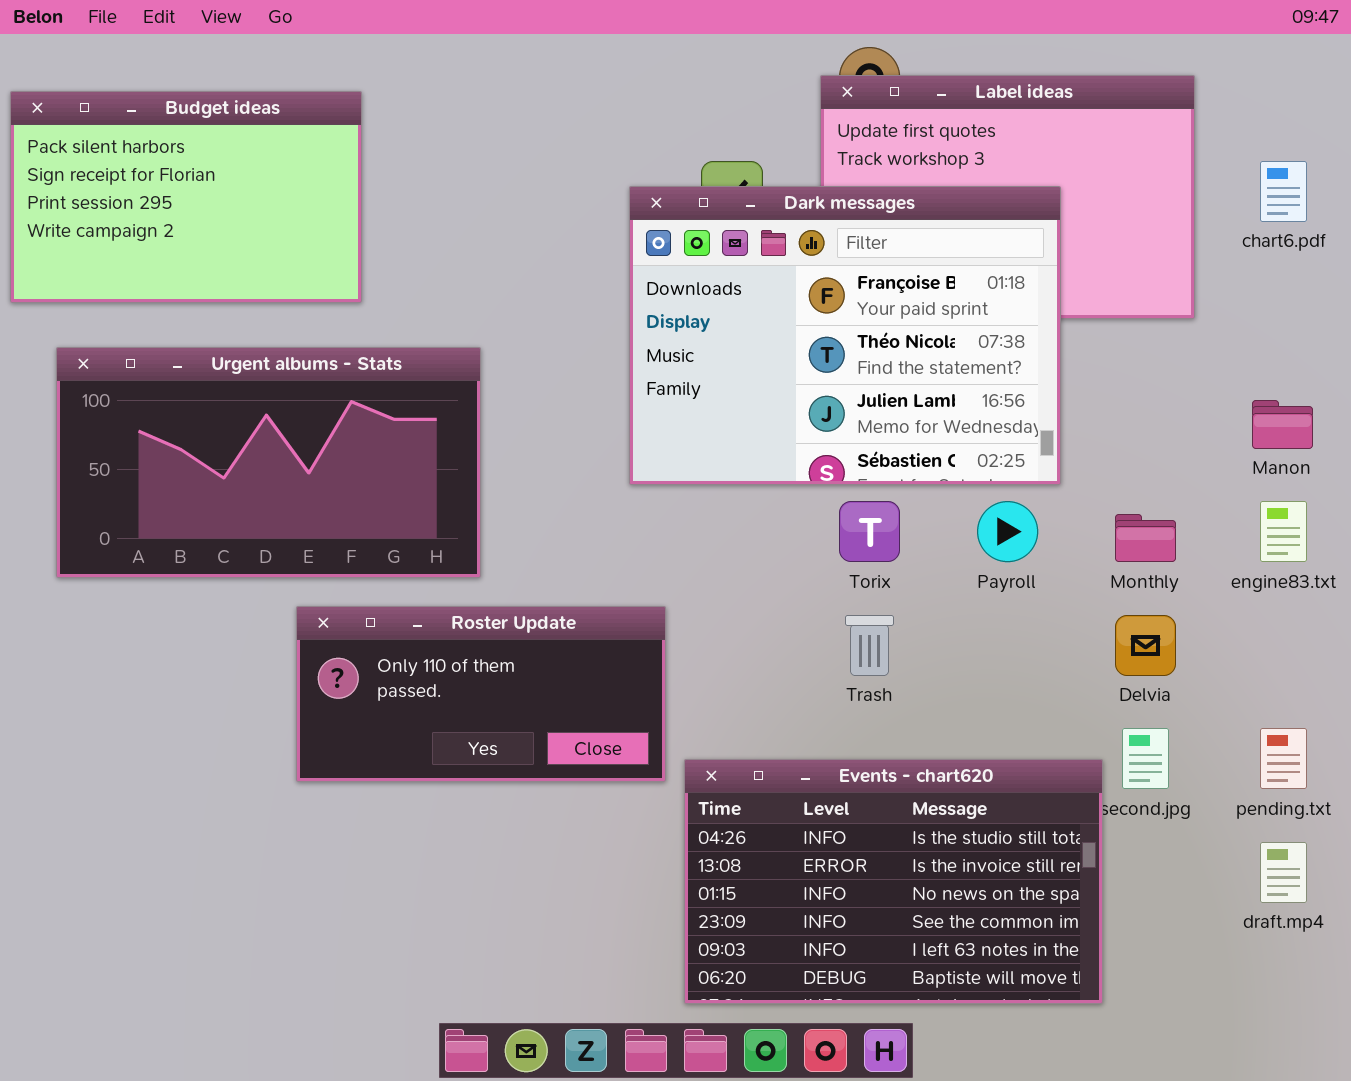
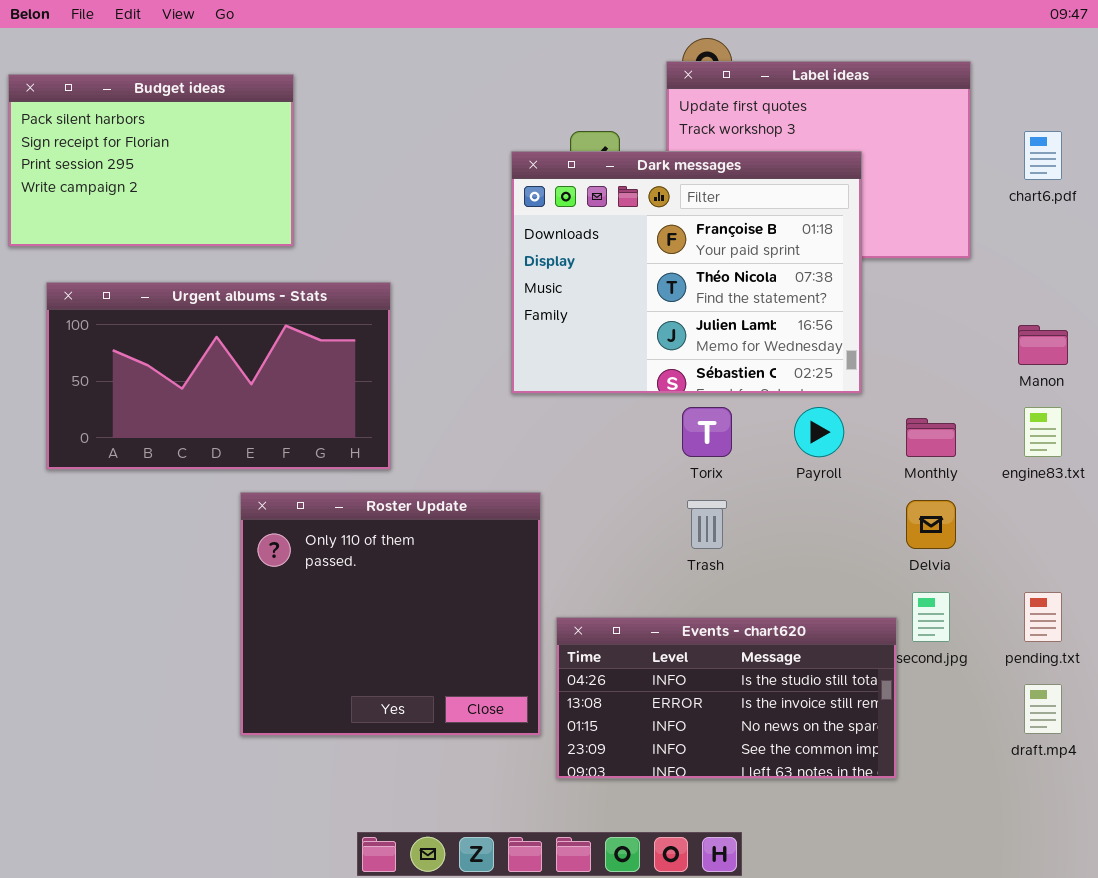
Roster Update: [296,606,666,782] -> [240,492,541,736], resized
Events - chart620: [684,759,1103,1004] -> [556,617,897,779], resized

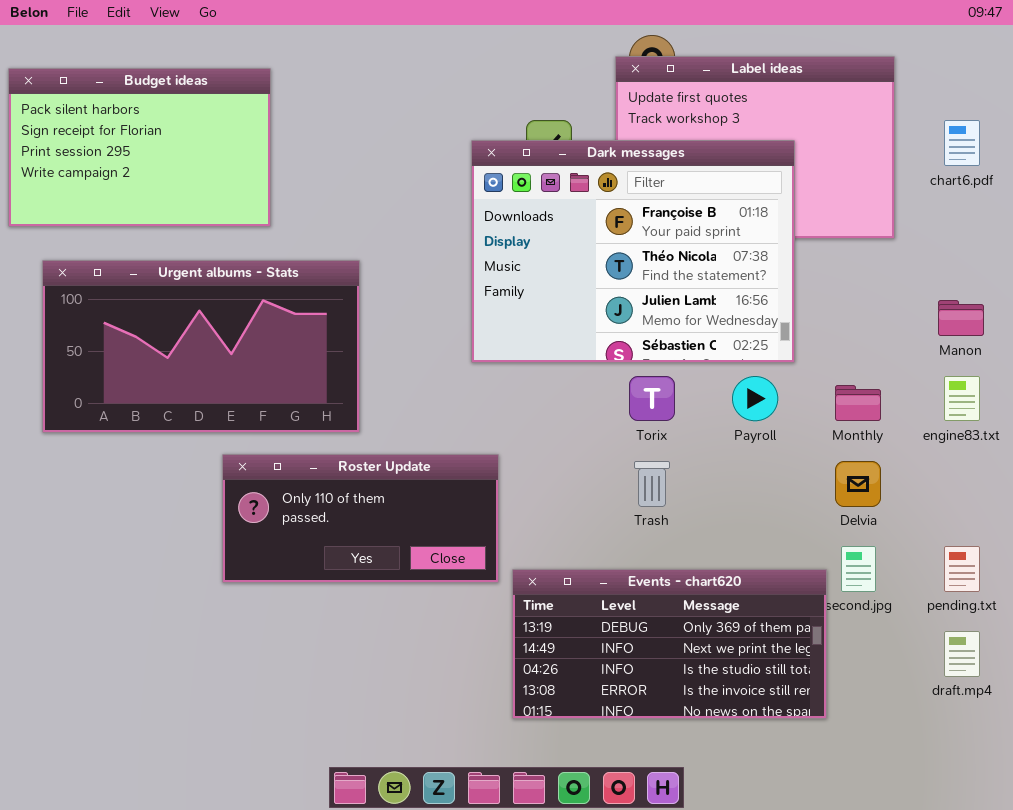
Roster Update: [240,492,541,736] -> [222,454,499,583], resized
Events - chart620: [556,617,897,779] -> [512,569,827,719], scrolled up 2 rows

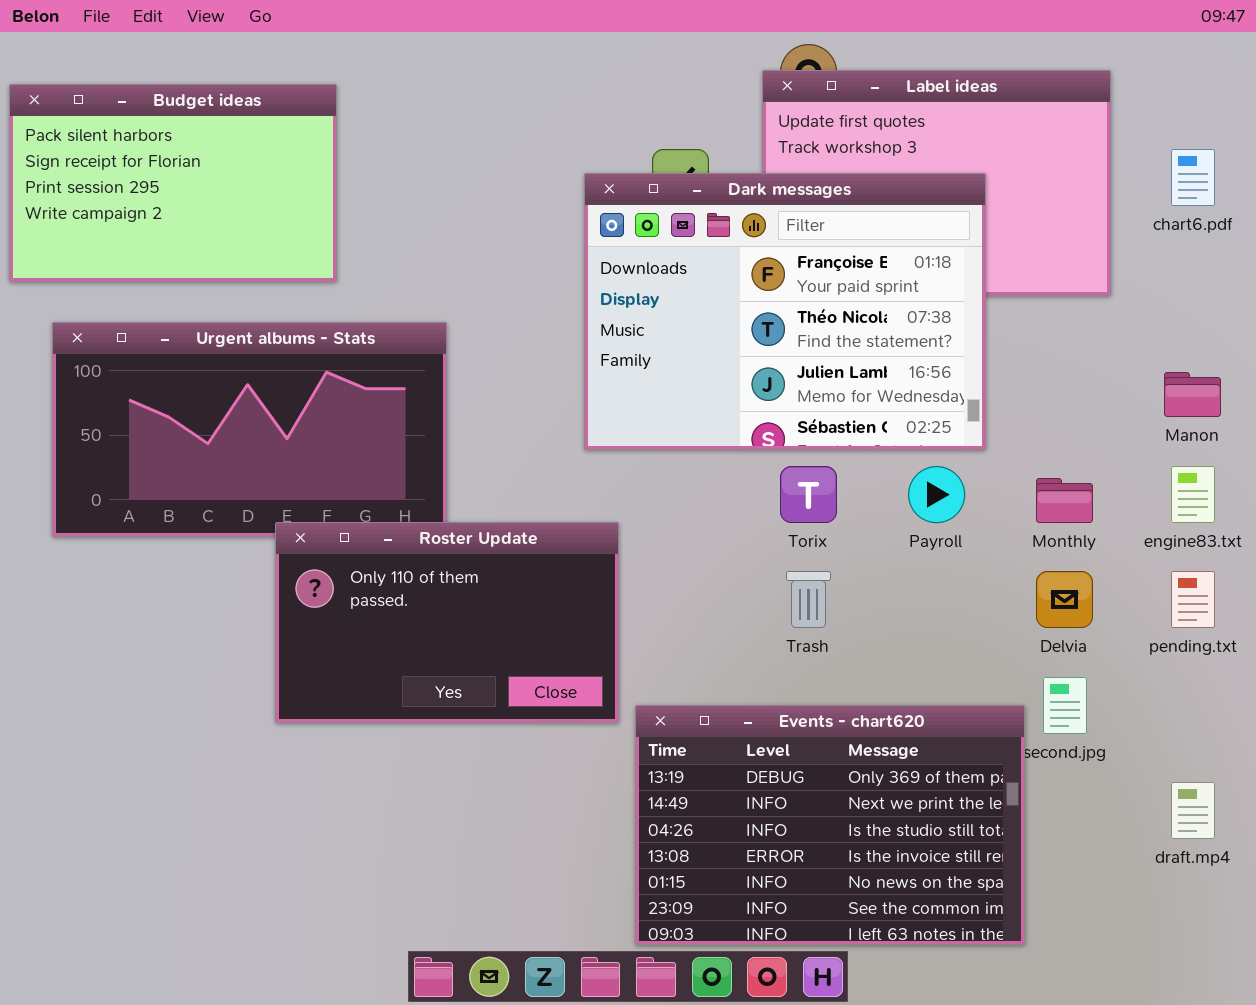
Roster Update: [222,454,499,583] -> [275,522,619,723], resized
pending.txt: [944,546,980,592] -> [1171,571,1215,628], moved
Events - chart620: [512,569,827,719] -> [635,705,1025,945], resized

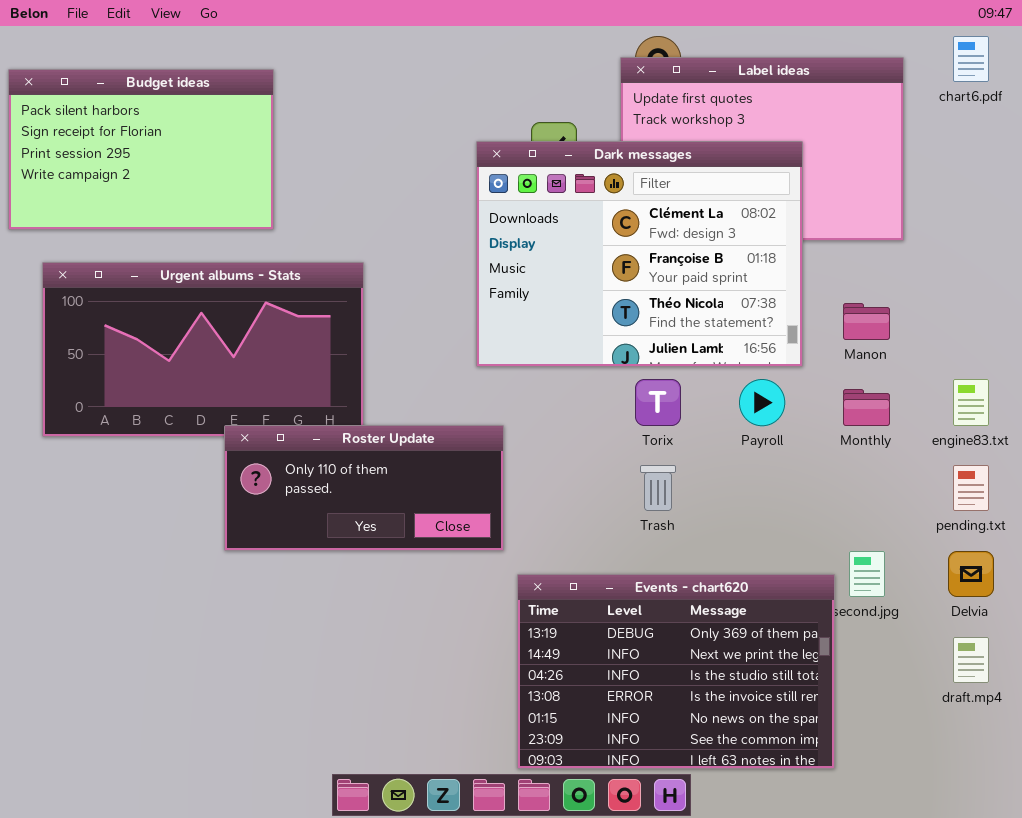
chart6.pdf: [1171,149,1215,206] -> [953,36,989,82], moved
Dark messages: [584,173,986,450] -> [476,141,803,367], scrolled up 1 row
Manon: [1164,372,1221,417] -> [843,303,890,340], moved
Roster Update: [275,522,619,723] -> [224,425,504,551], resized
Delvia: [1036,571,1093,628] -> [948,551,994,597], moved

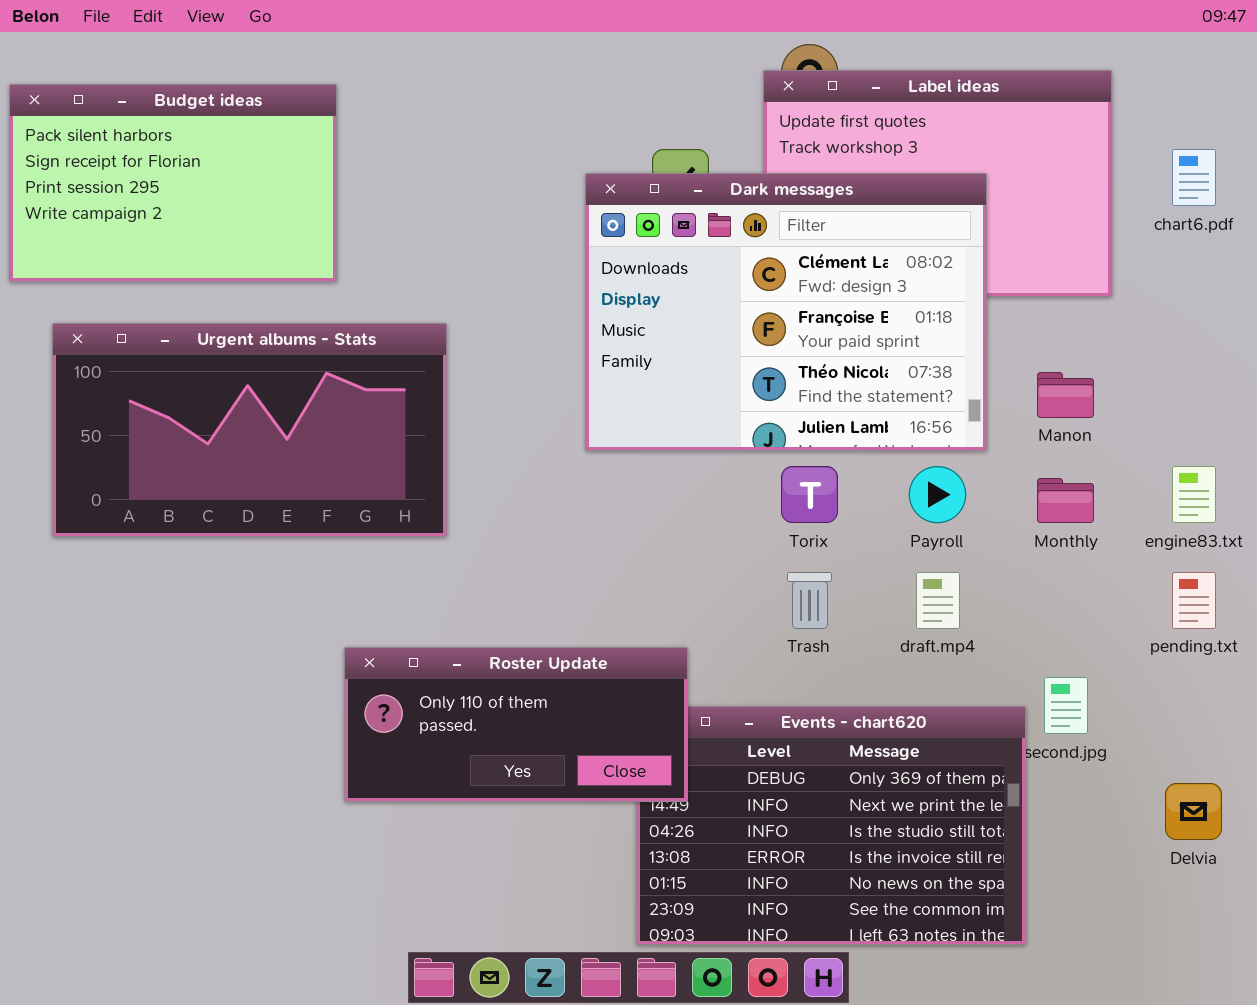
chart6.pdf: [953,36,989,82] -> [1172,149,1216,206], moved
Roster Update: [224,425,504,551] -> [344,647,688,802], moved
Delvia: [948,551,994,597] -> [1165,783,1222,840], moved
draft.mp4: [953,637,989,683] -> [916,572,960,629], moved

